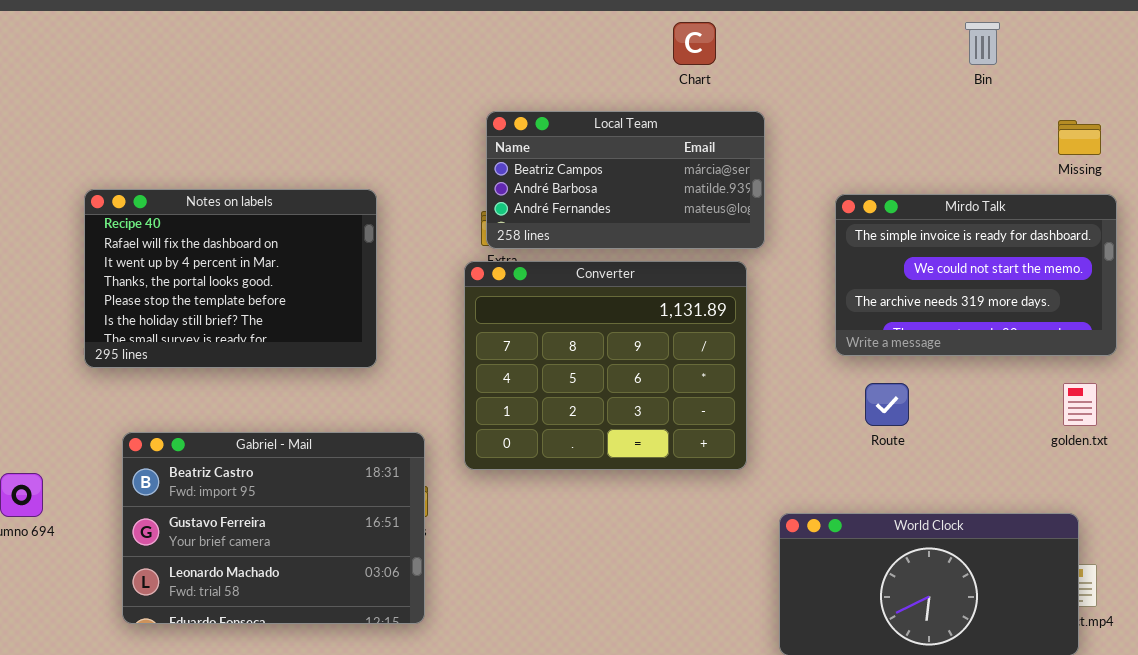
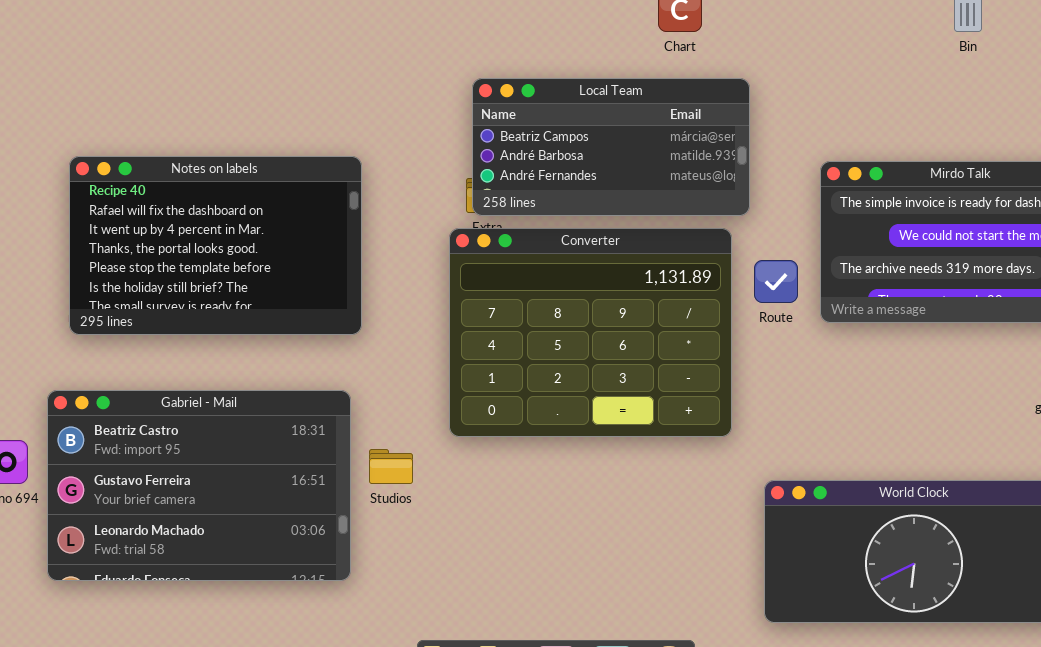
Route: [865,383,909,426] -> [754,260,798,303], moved
Gabriel - Mail: [122,432,425,624] -> [47,390,351,581], moved

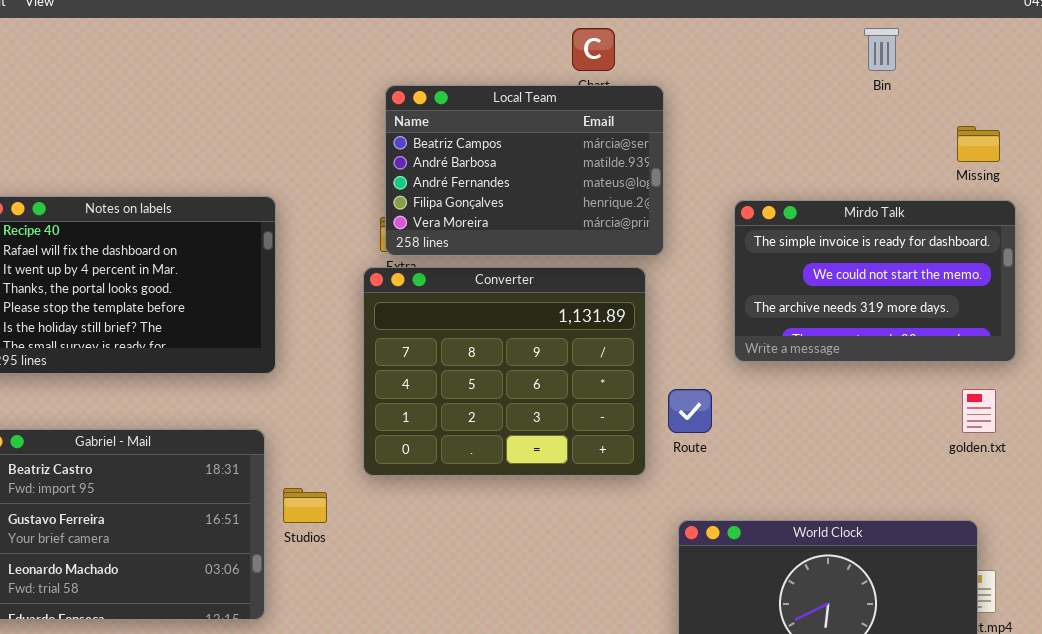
Local Team: [472,78,750,216] -> [385,85,664,256], resized
Route: [754,260,798,303] -> [668,389,712,433], moved

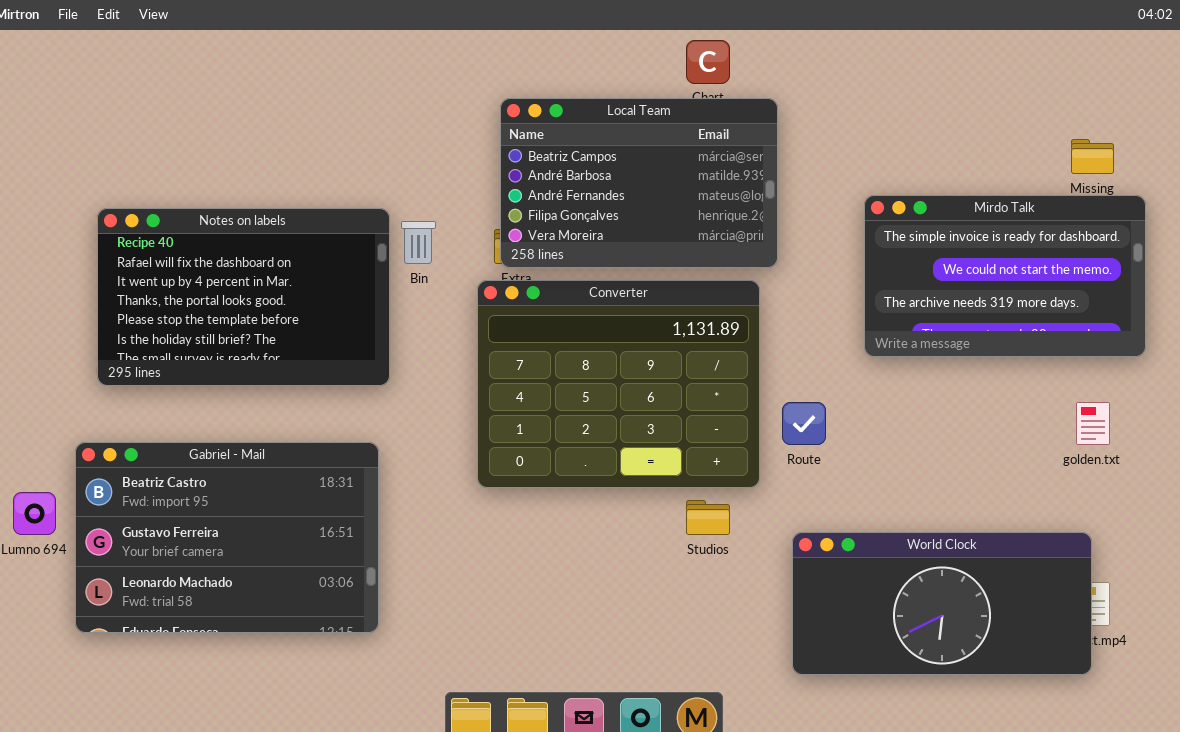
Bin: [864,28,899,71] -> [401,221,436,264], moved
Mirdo Talk: [734,200,1016,362] -> [864,195,1146,357], moved
Studios: [283,488,327,523] -> [686,500,730,535], moved

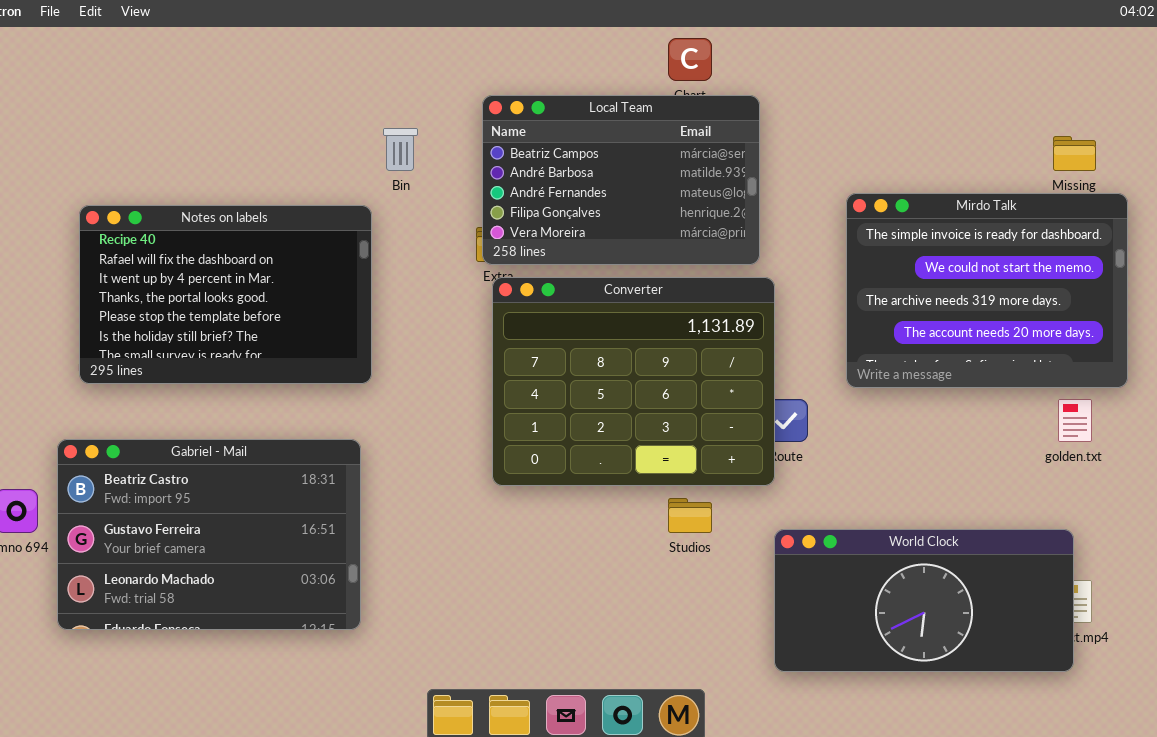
Mirdo Talk: [864,195,1146,357] -> [846,193,1128,388], resized
Bin: [401,221,436,264] -> [383,128,418,171], moved
Converter: [477,280,760,488] -> [492,277,775,486], moved

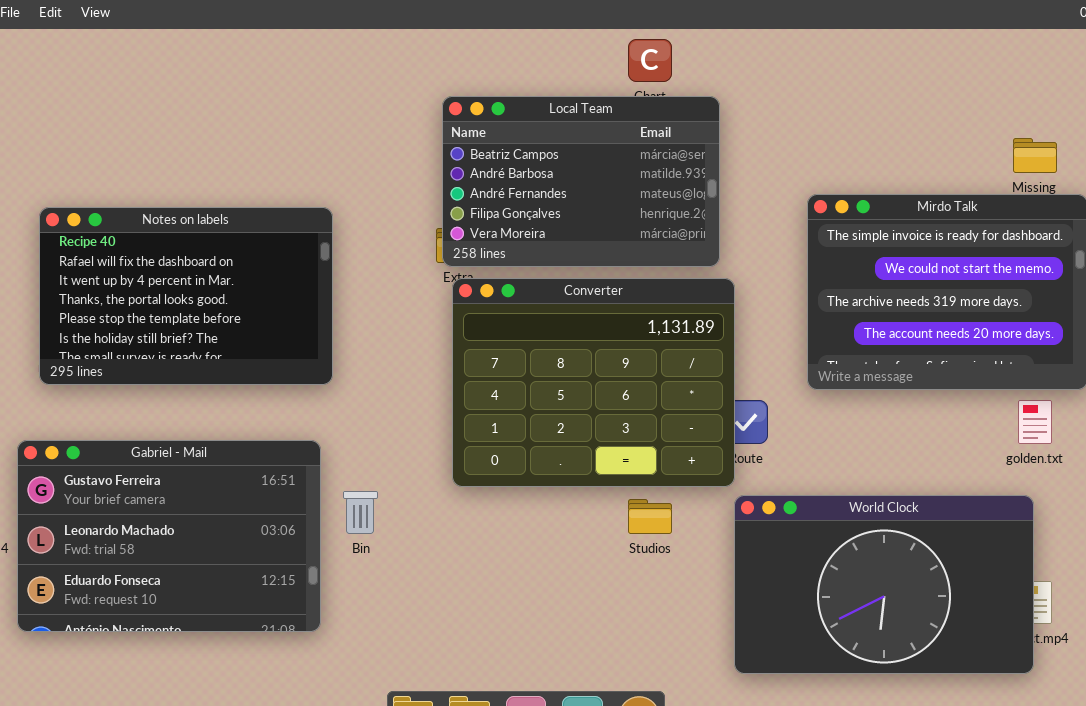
Bin: [383,128,418,171] -> [343,491,378,534], moved
Gabriel - Mail: [57,439,361,630] -> [17,440,321,632], scrolled down 1 row
World Clock: [774,529,1074,672] -> [734,495,1034,674], resized

